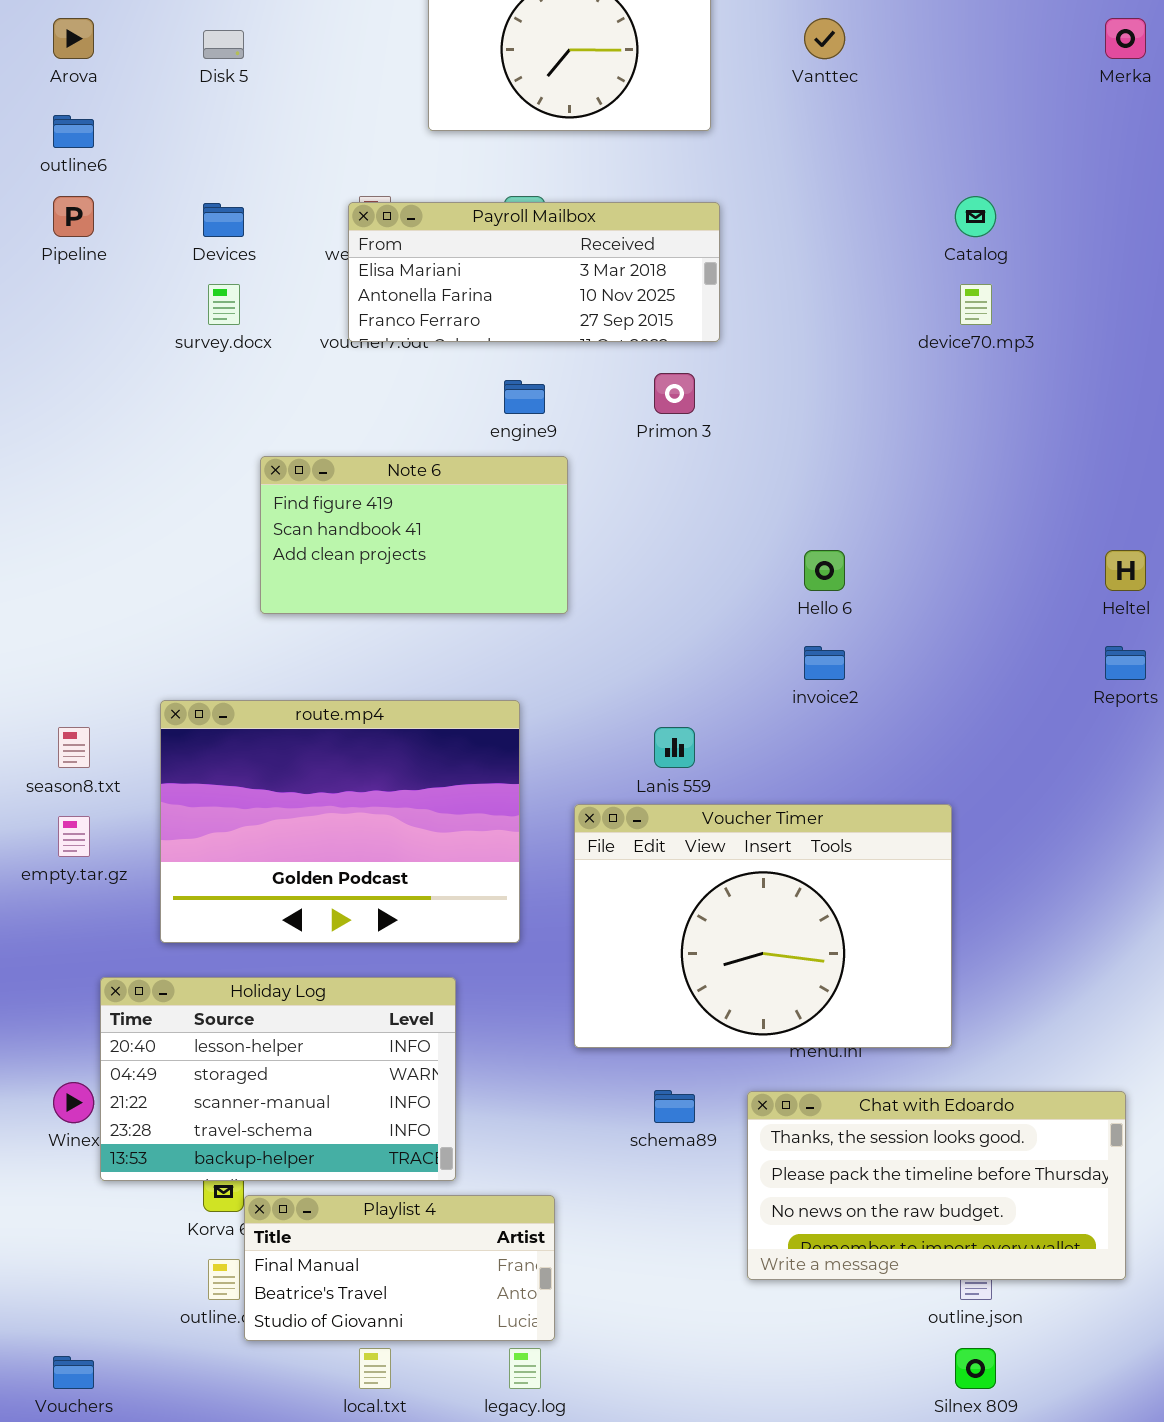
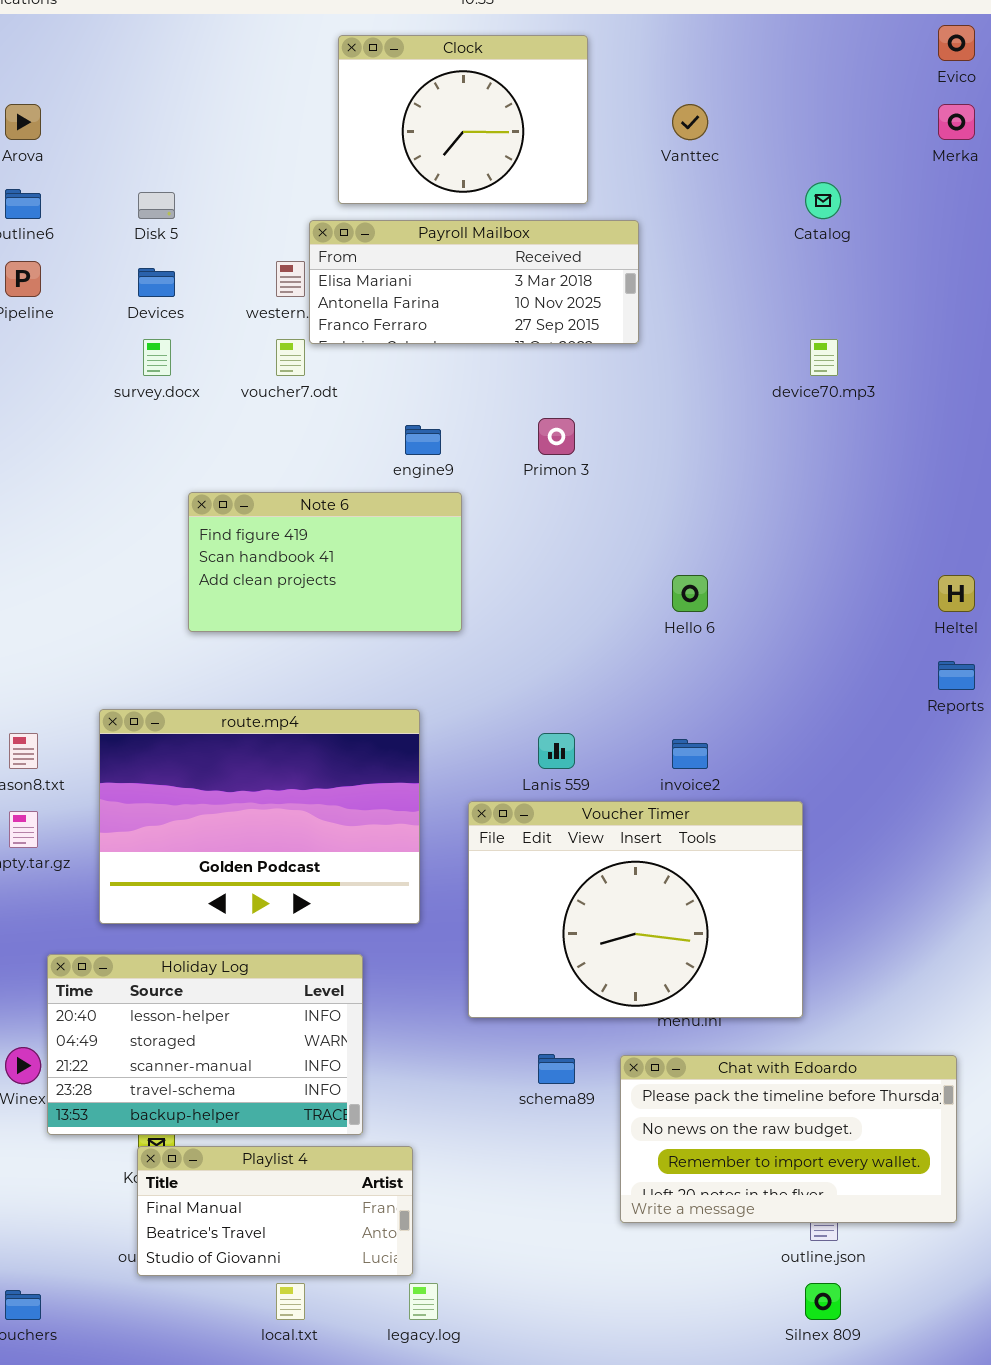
Disk 5: [203,30,244,59] -> [138,192,175,219], moved
Catalog: [955,196,996,237] -> [805,182,841,219], moved
Payroll Mailbox: [348,202,720,342] -> [309,220,639,344], moved
invoice2: [804,646,845,680] -> [672,739,708,769], moved
Chat with Edoardo: [747,1091,1126,1280] -> [620,1055,957,1223], scrolled down 1 row
Playlist 4: [244,1195,555,1341] -> [137,1146,413,1276], moved

